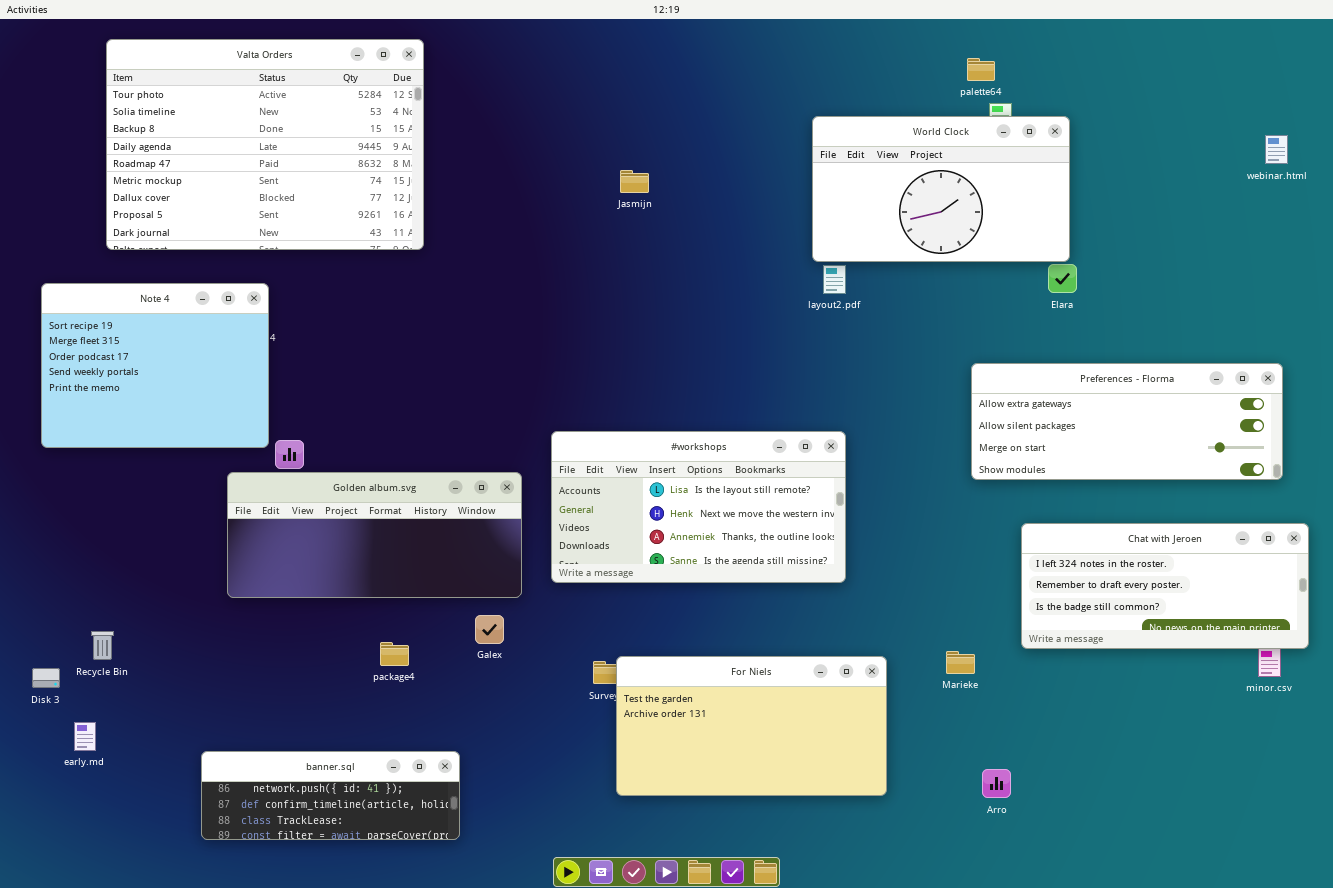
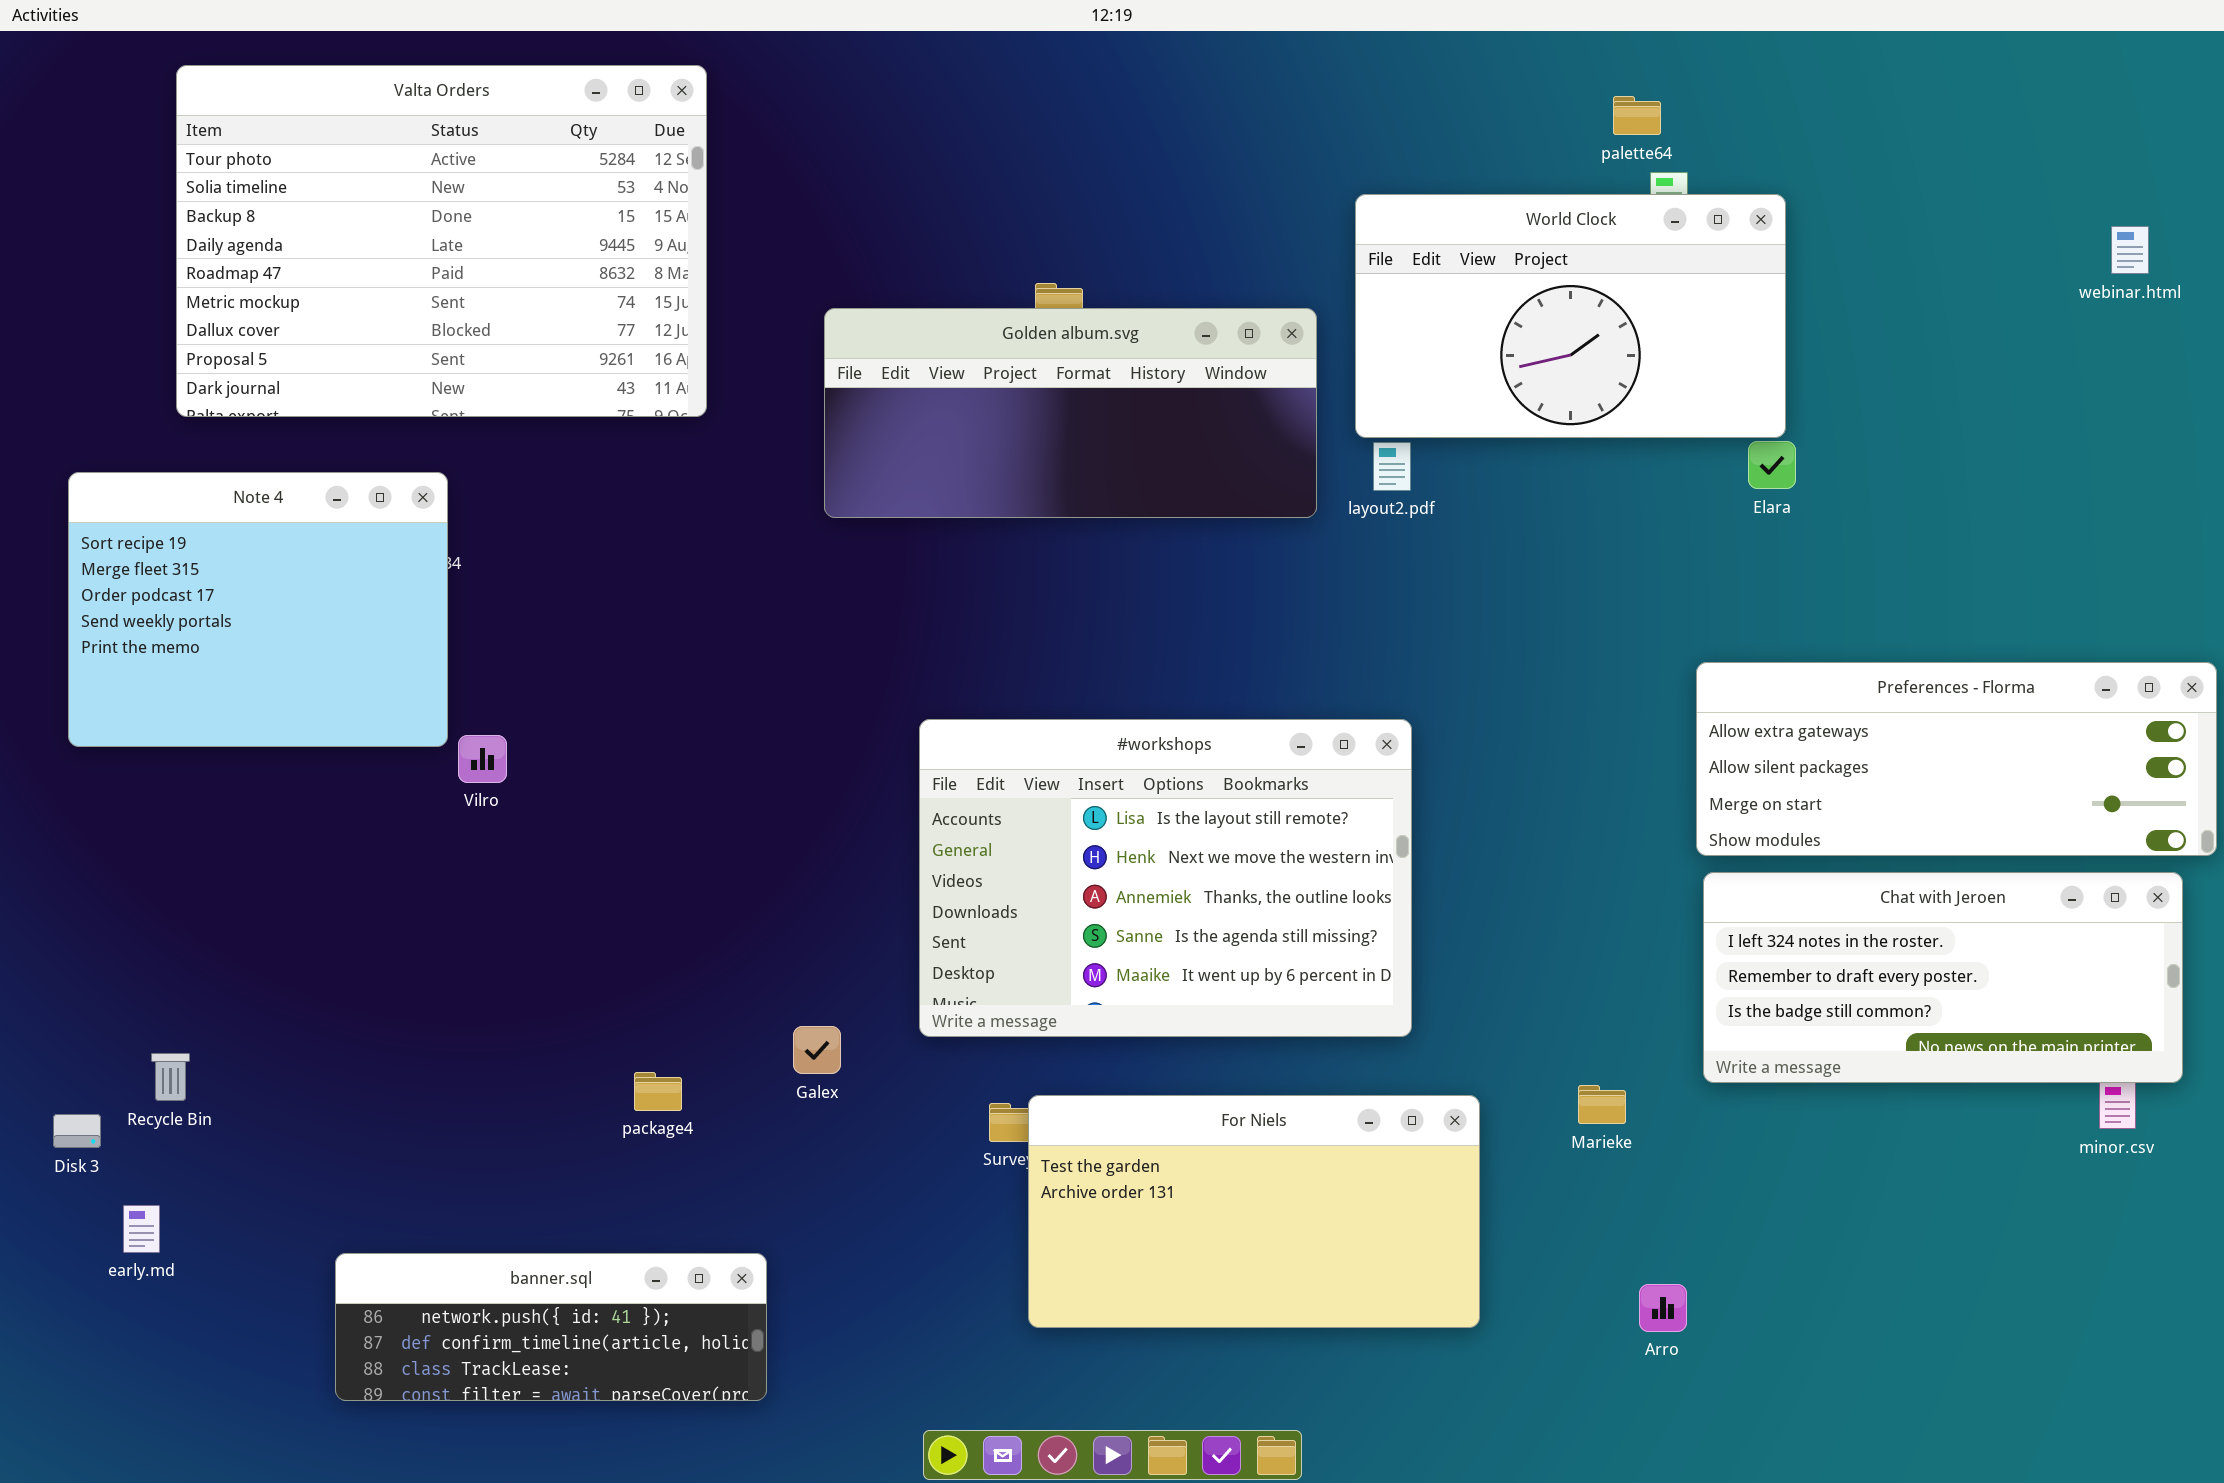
Preferences - Florma: [971,363,1283,480] -> [1696,662,2217,856], moved
#workshops: [551,431,846,583] -> [919,719,1412,1037], resized
Golden album.svg: [227,472,522,598] -> [824,308,1317,518], moved

